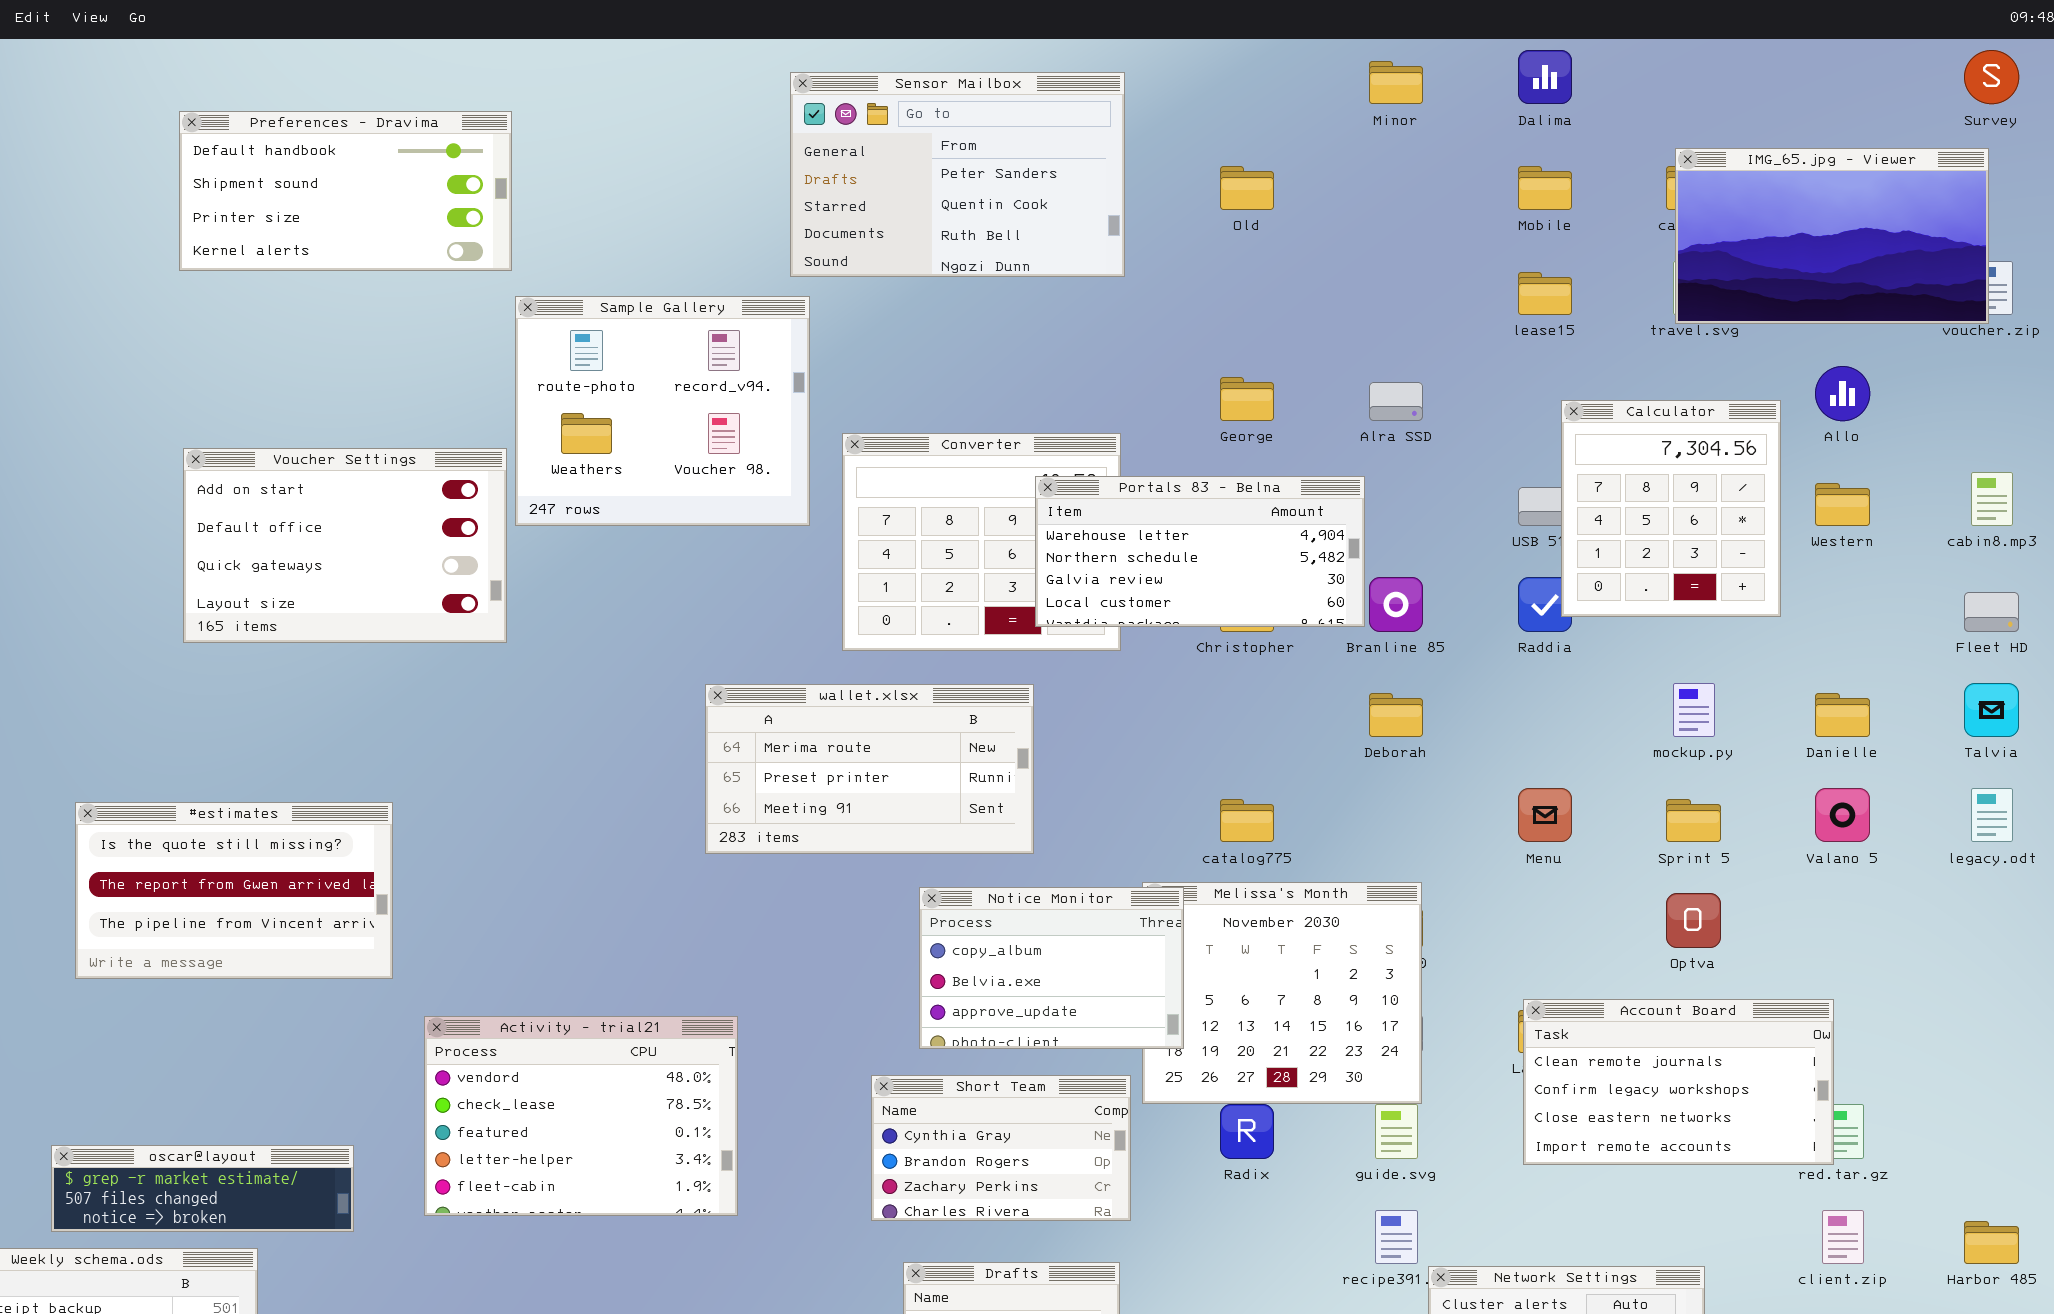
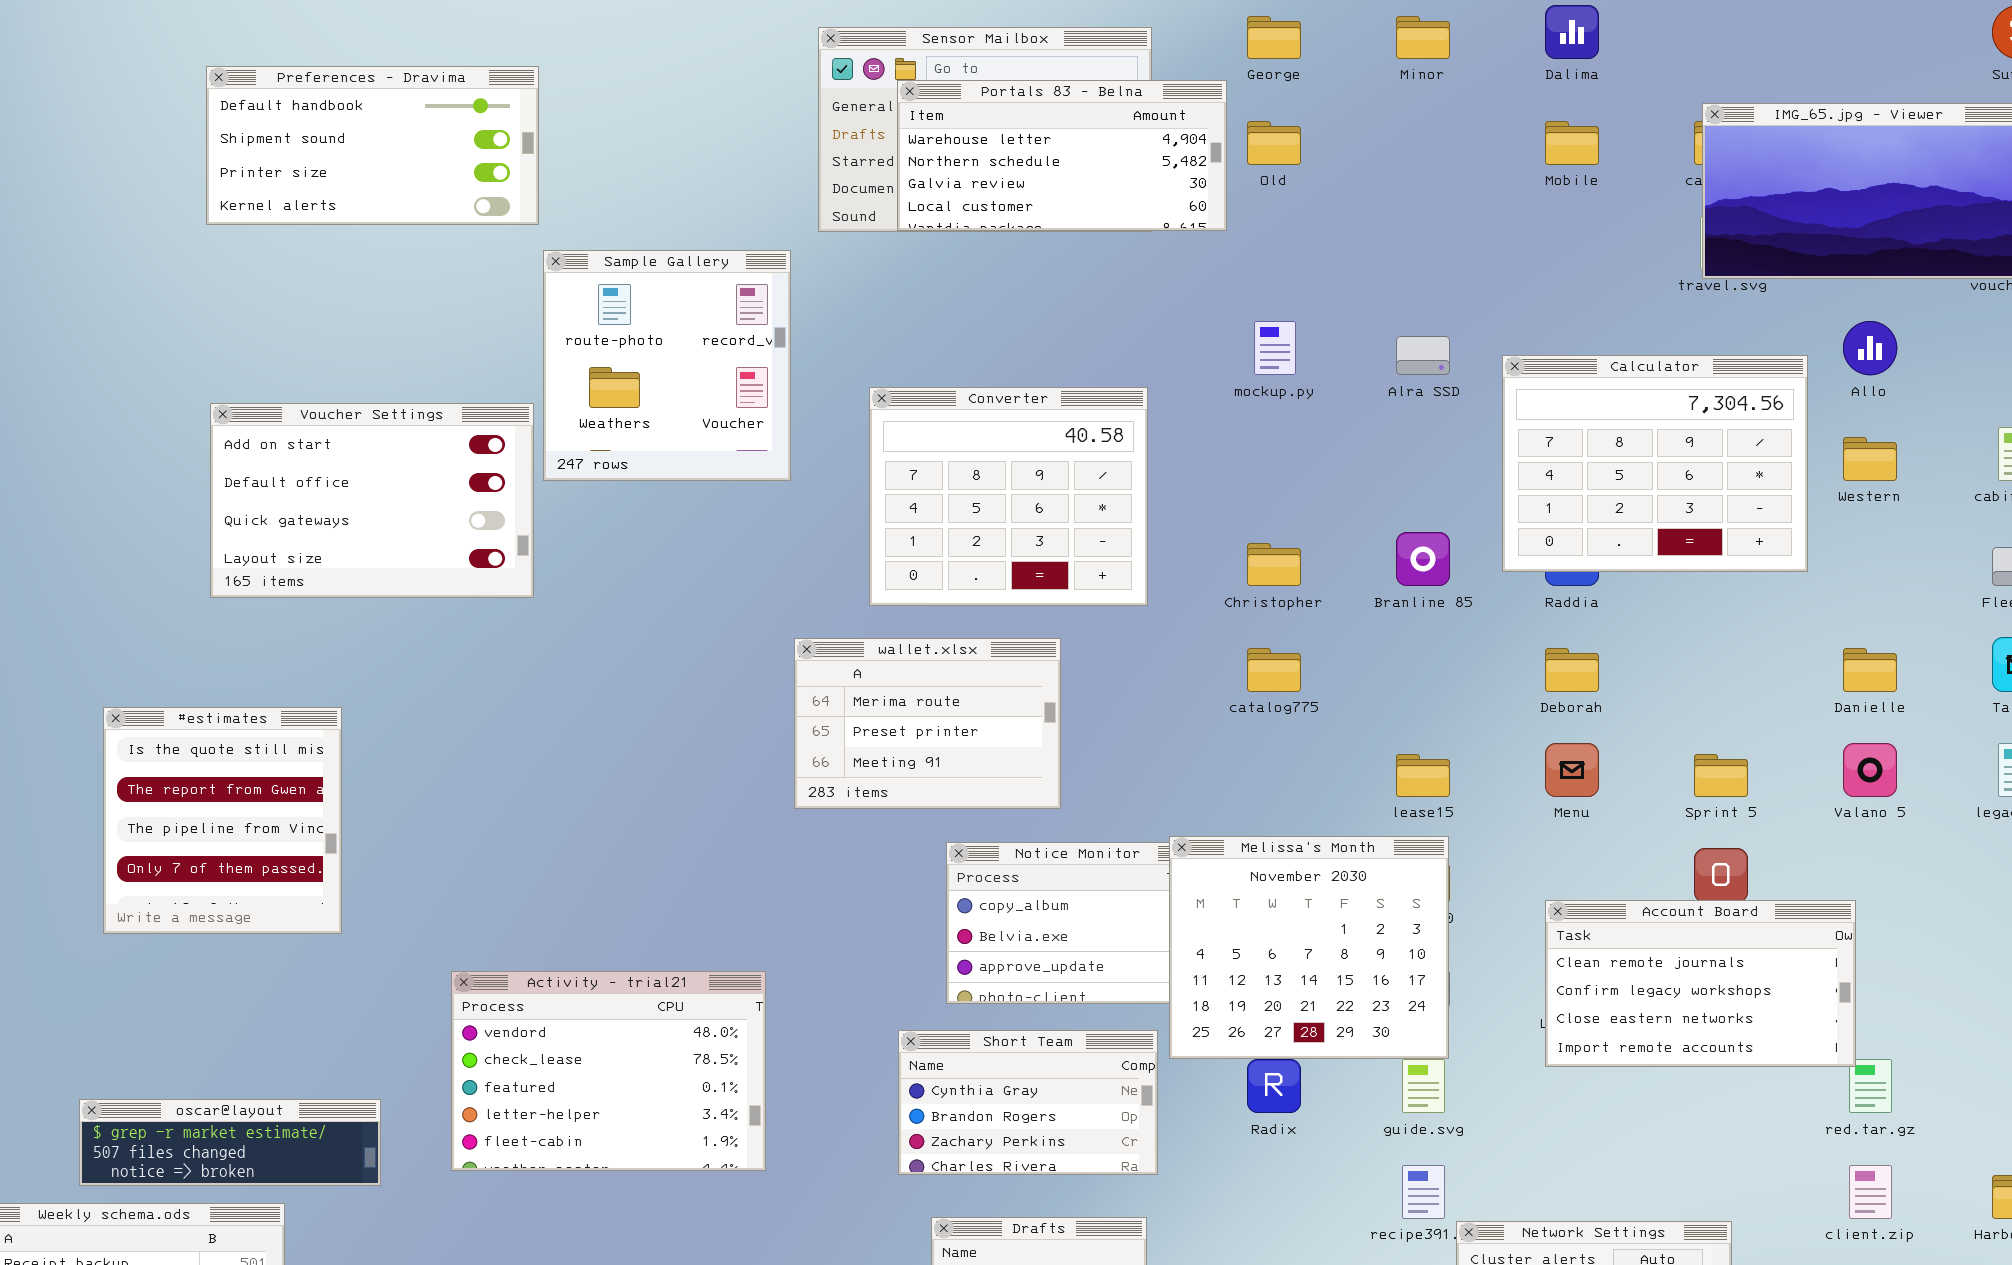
lease15: [1518,272,1572,315] -> [1396,754,1450,797], moved
Sample Gallery: [515,296,810,526] -> [543,250,791,481], resized
George: [1220,377,1274,421] -> [1247,16,1301,59], moved
Calculator: [1561,400,1781,617] -> [1502,355,1808,572], resized
Portals 83 - Belna: [1035,476,1365,627] -> [897,80,1227,231], moved
mockup.py: [1673,683,1715,737] -> [1254,321,1296,375], moved
wallet.xlsx: [705,684,1034,854] -> [794,638,1061,809], resized
Deborah: [1369,693,1423,737] -> [1545,648,1599,692], moved
catalog775: [1220,799,1274,842] -> [1247,648,1301,692], moved
#estimates: [75,802,393,979] -> [103,707,342,934], resized
Melissa's Month: [1142,882,1422,1104] -> [1169,836,1449,1059], raised
Account Board: [1523,999,1834,1165] -> [1545,900,1856,1067], moved

